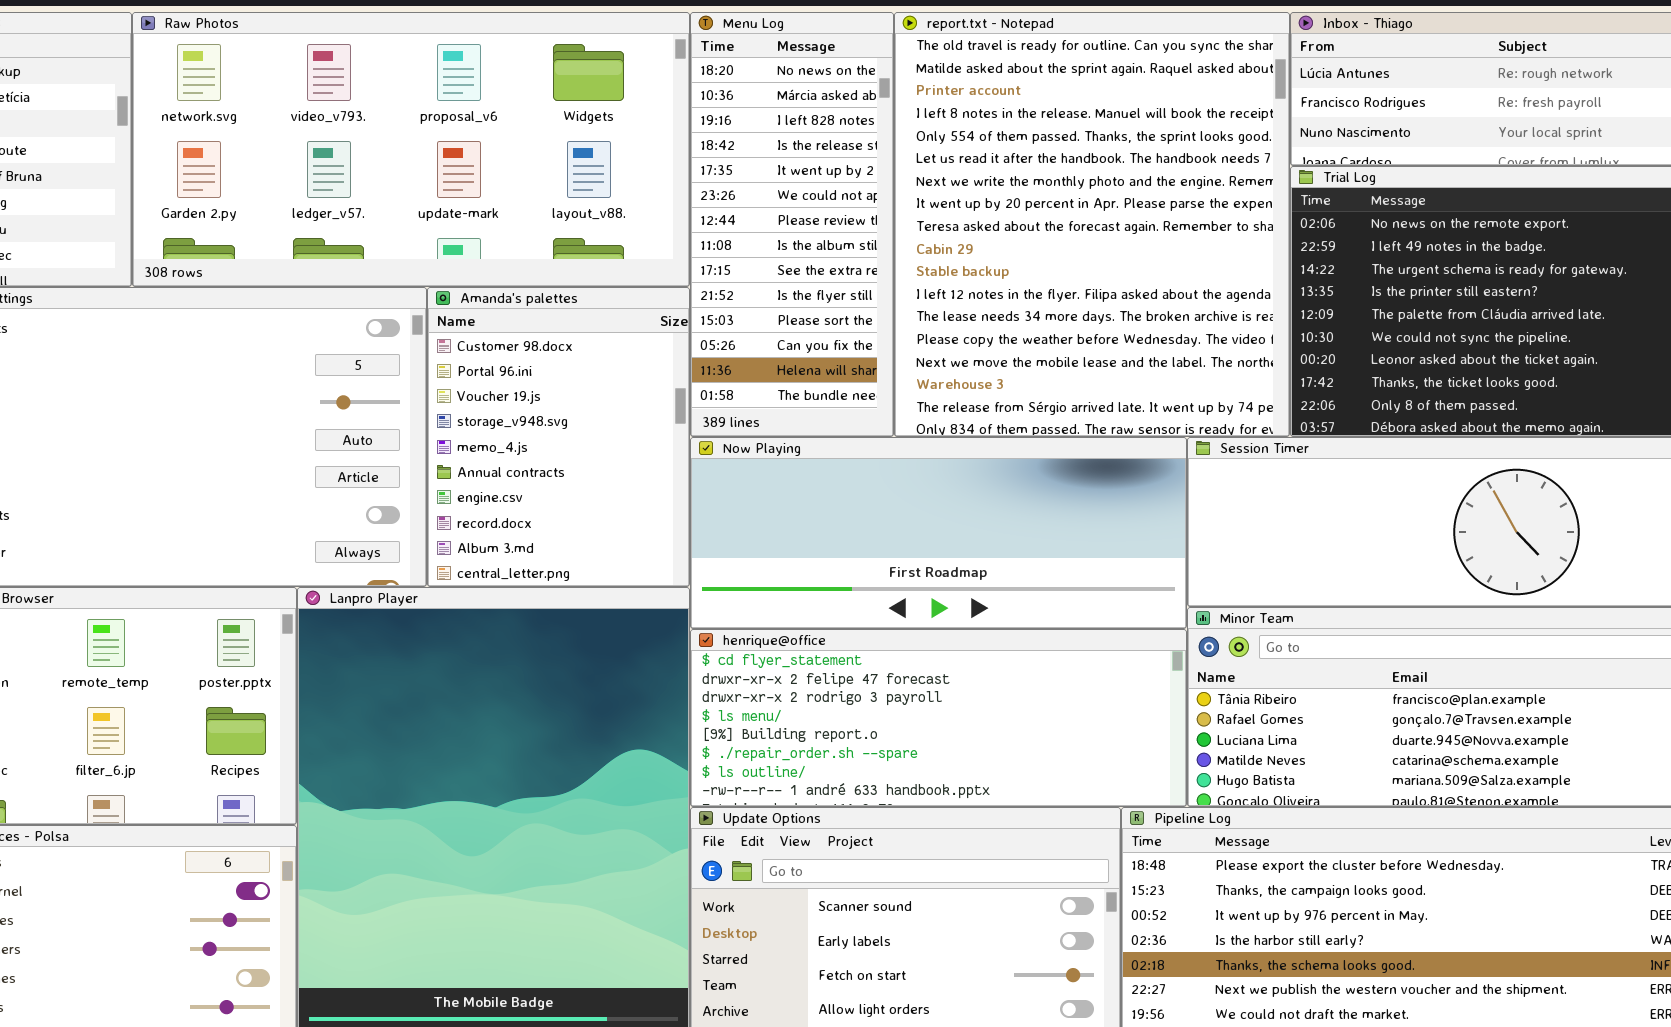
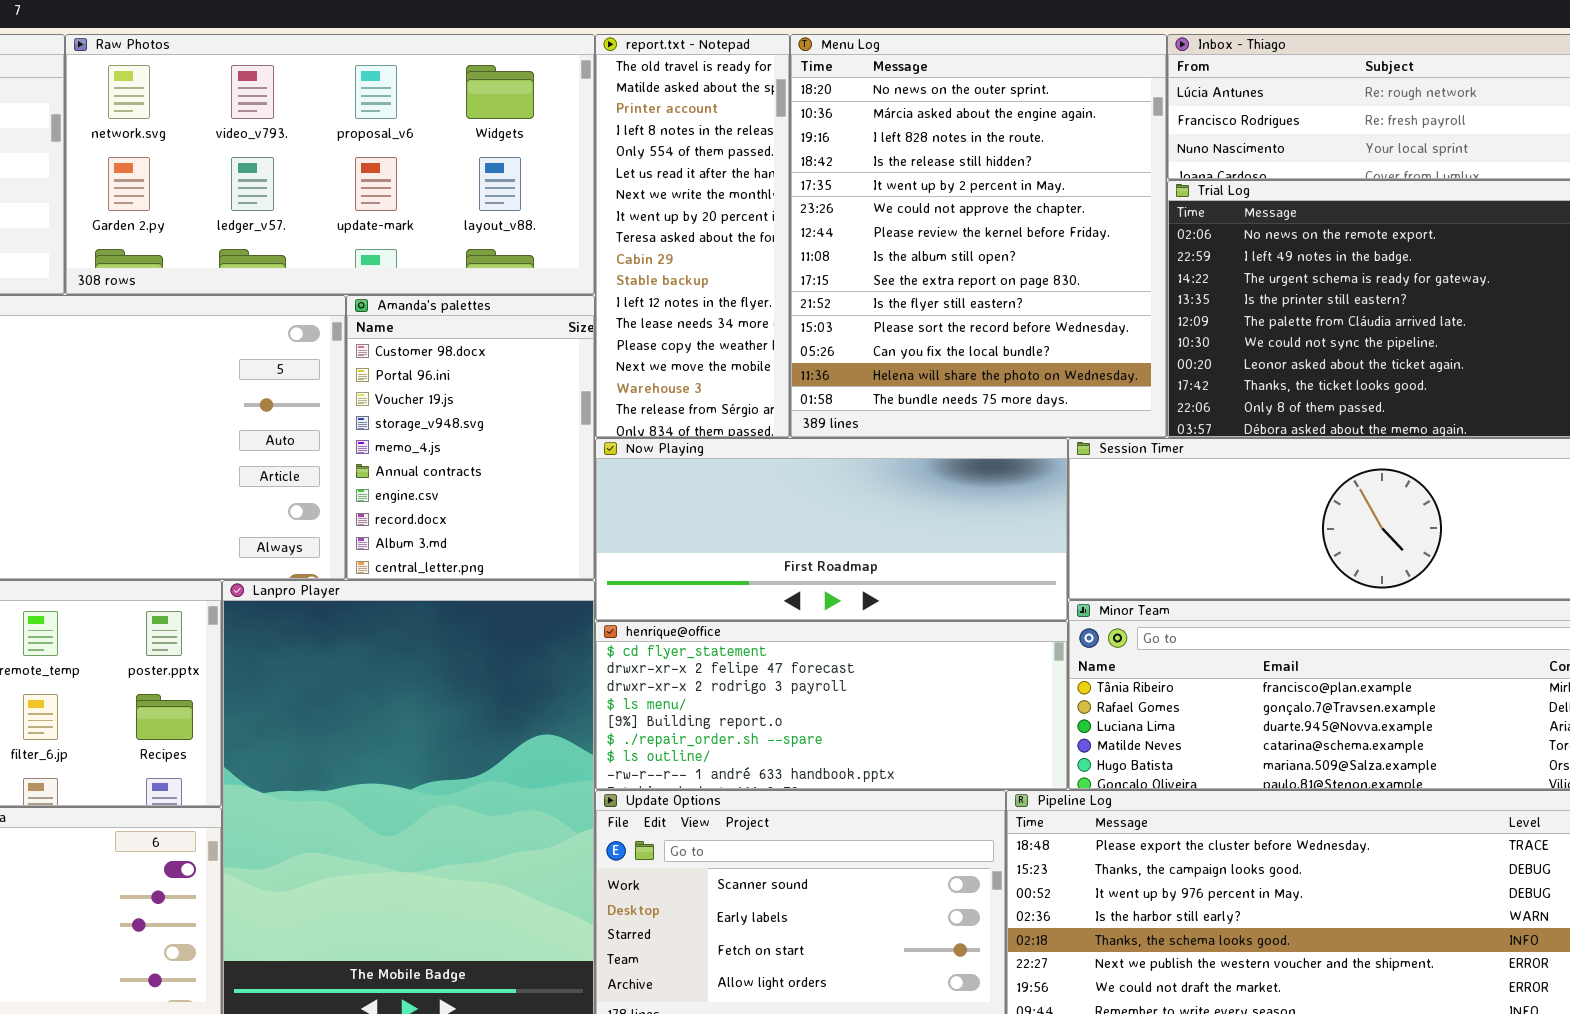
Menu Log: [690,12,894,437] -> [790,34,1167,438], moved, resized
report.txt - Notepad: [894,12,1290,437] -> [595,34,790,438], moved, resized

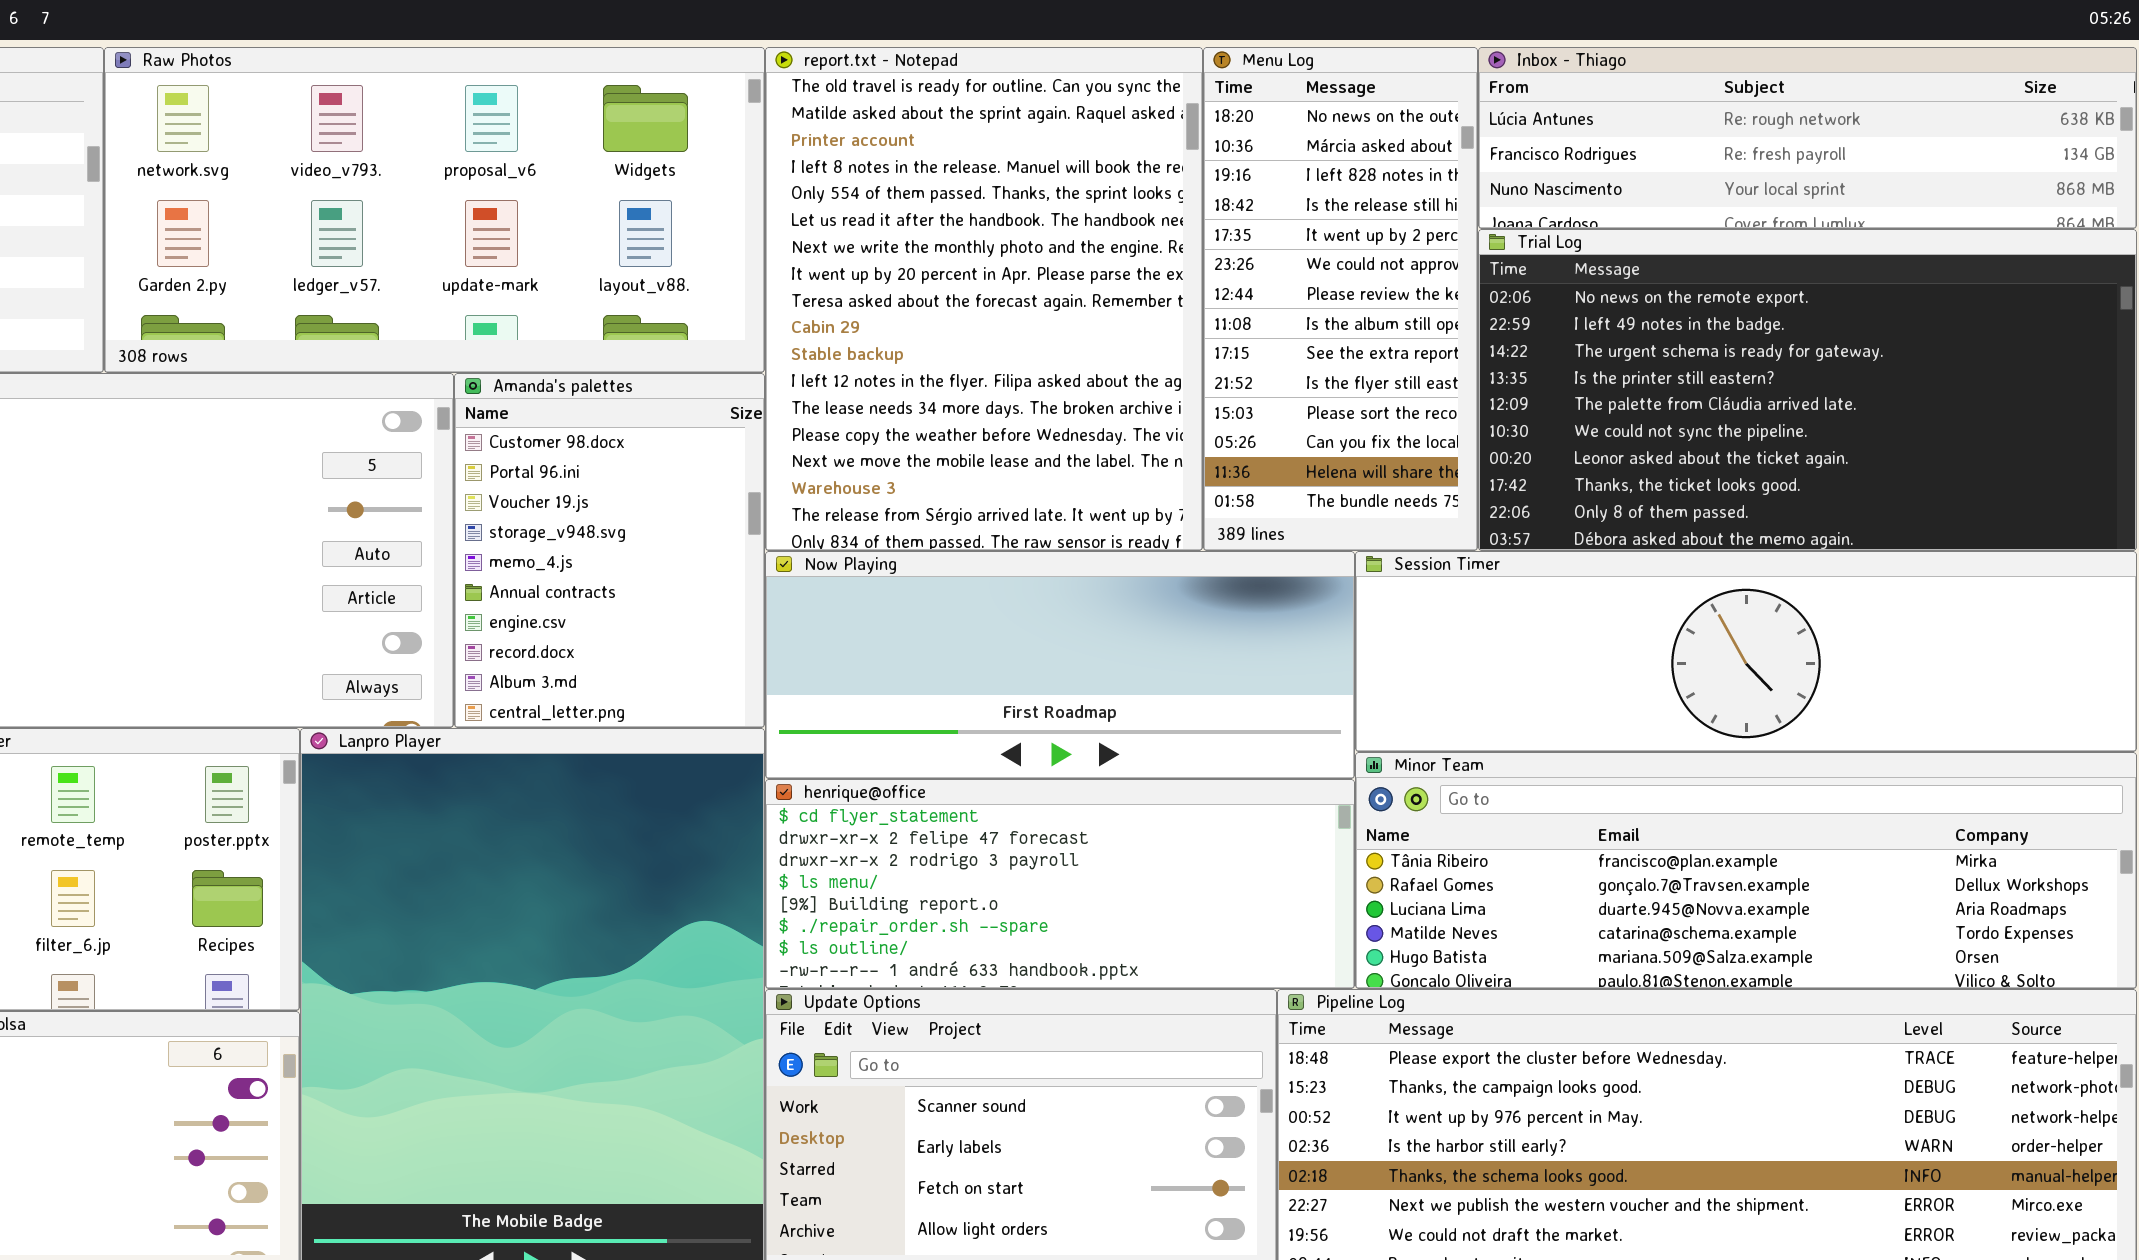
report.txt - Notepad: [595,34,790,438] -> [765,47,1203,551], resized
Menu Log: [790,34,1167,438] -> [1203,47,1478,551], resized

